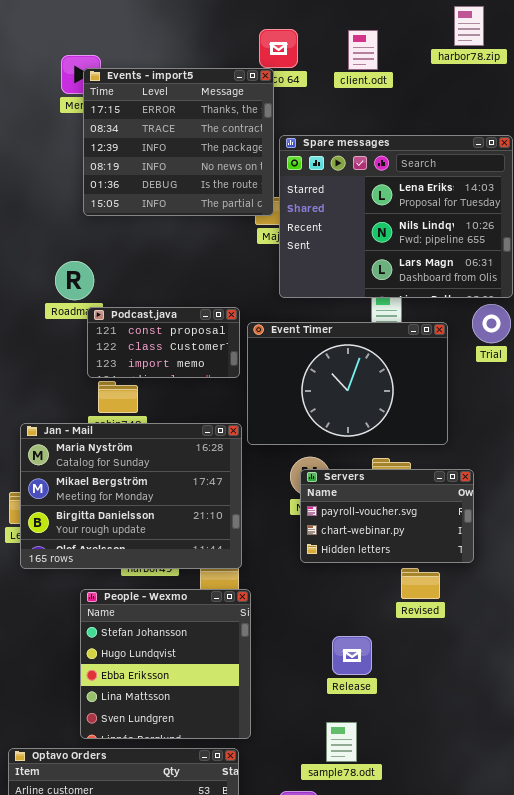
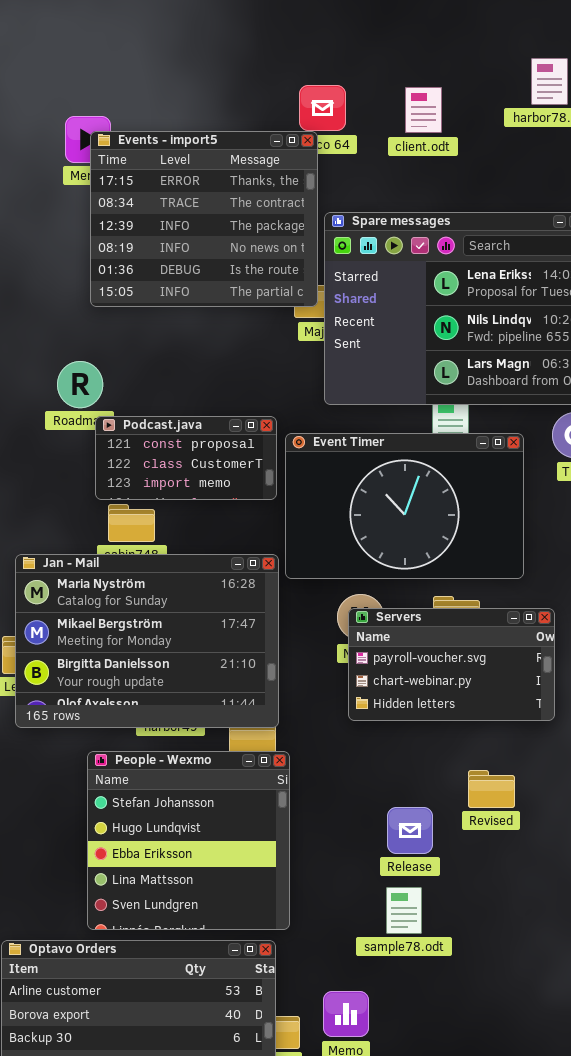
Revised: [401,568,440,599] -> [468,770,515,808], moved
sample78.odt: [326,722,357,762] -> [386,887,422,934], moved

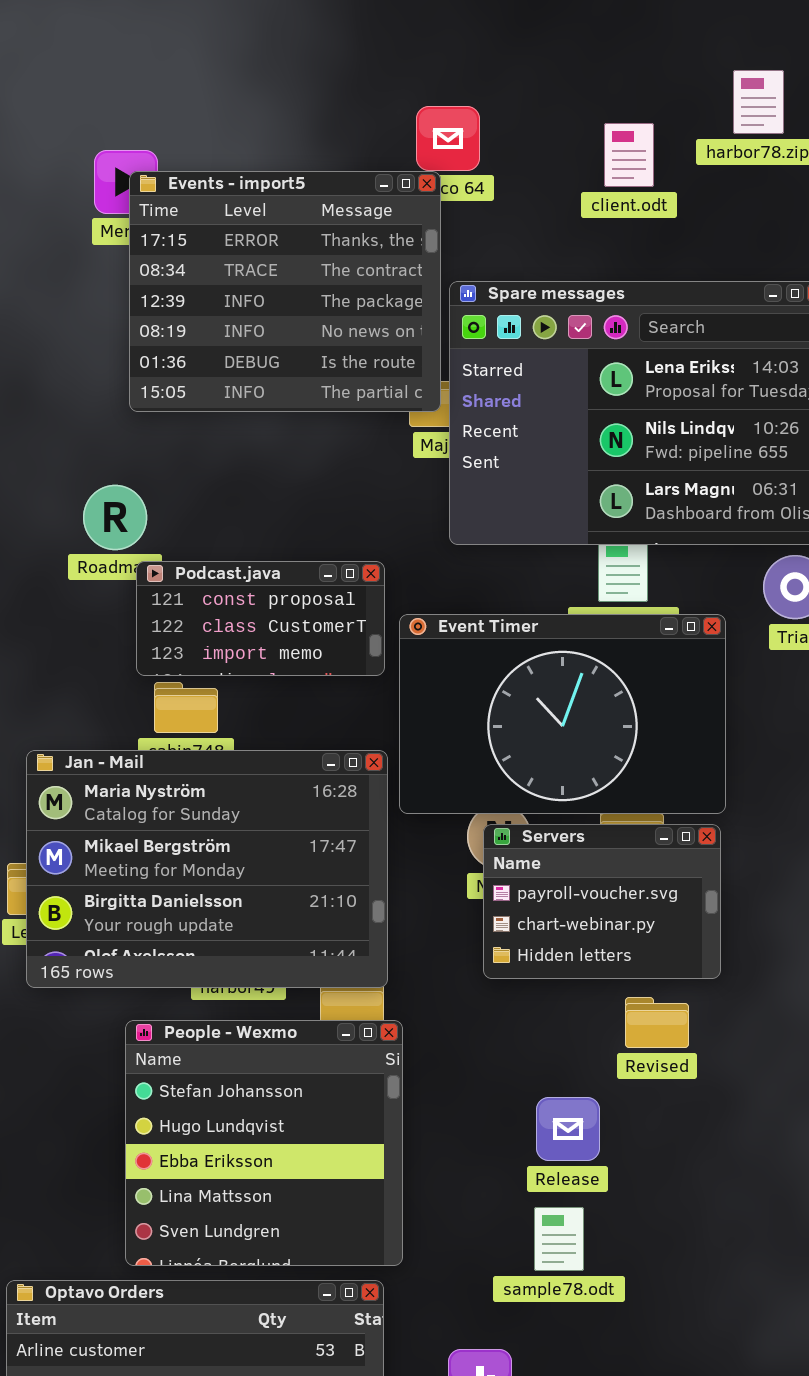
client.odt: [405,87,442,133] -> [604,123,654,187], moved
Event Timer: [285,433,524,579] -> [399,614,726,814], moved
Servers: [348,608,555,721] -> [483,824,721,979], resized
Revised: [468,770,515,808] -> [625,997,689,1048], moved

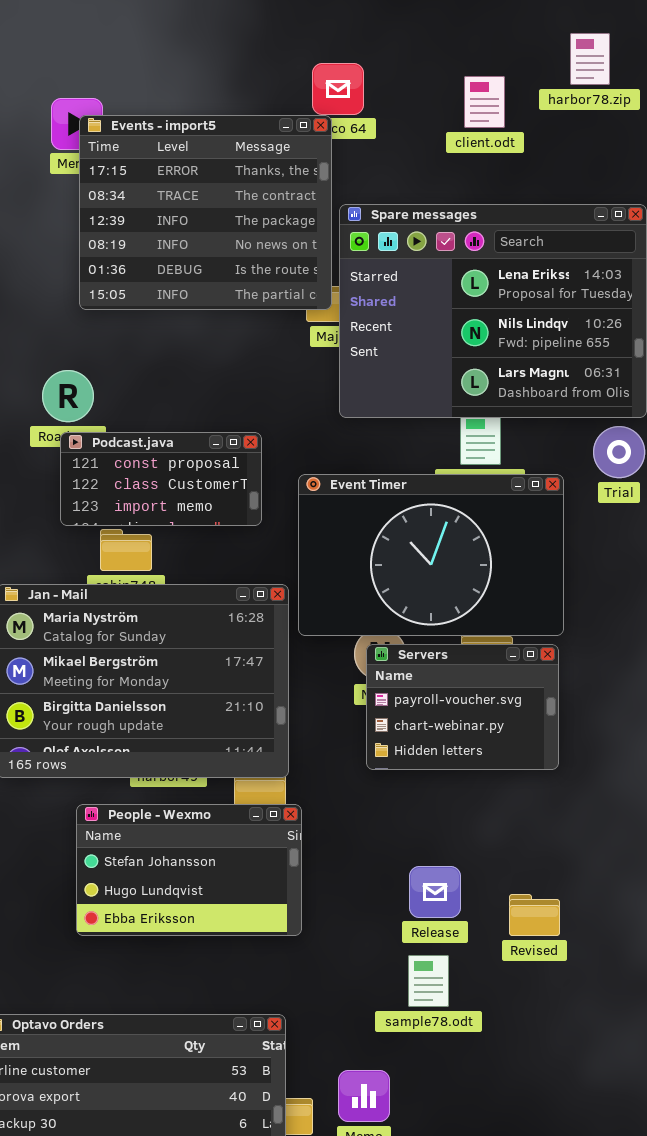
Podcast.java: [136,561,385,676] -> [60,432,262,526], moved
Revised: [625,997,689,1048] -> [509,894,560,936], moved
People - Wexmo: [125,1020,403,1266] -> [76,804,302,936], resized

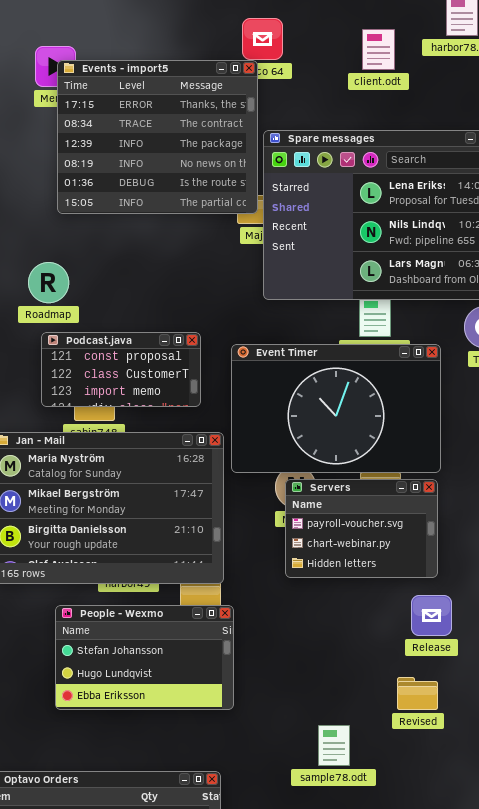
Podcast.java: [60,432,262,526] -> [41,332,201,407], moved
Release: [409,866,461,918] -> [411,595,452,636], moved

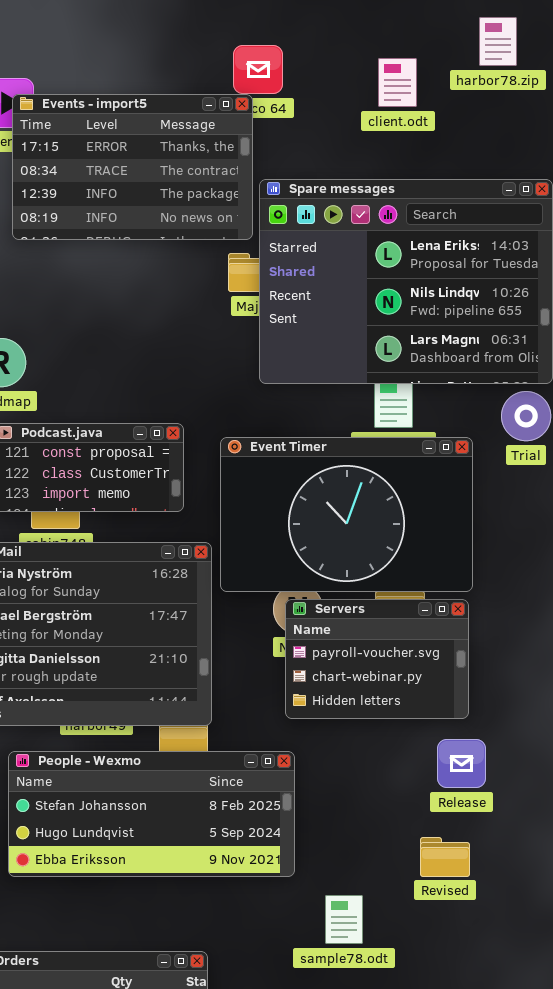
Events - import5: [57,60,258,214] -> [12,94,253,240], resized
People - Wexmo: [55,605,234,710] -> [8,751,295,877], resized

